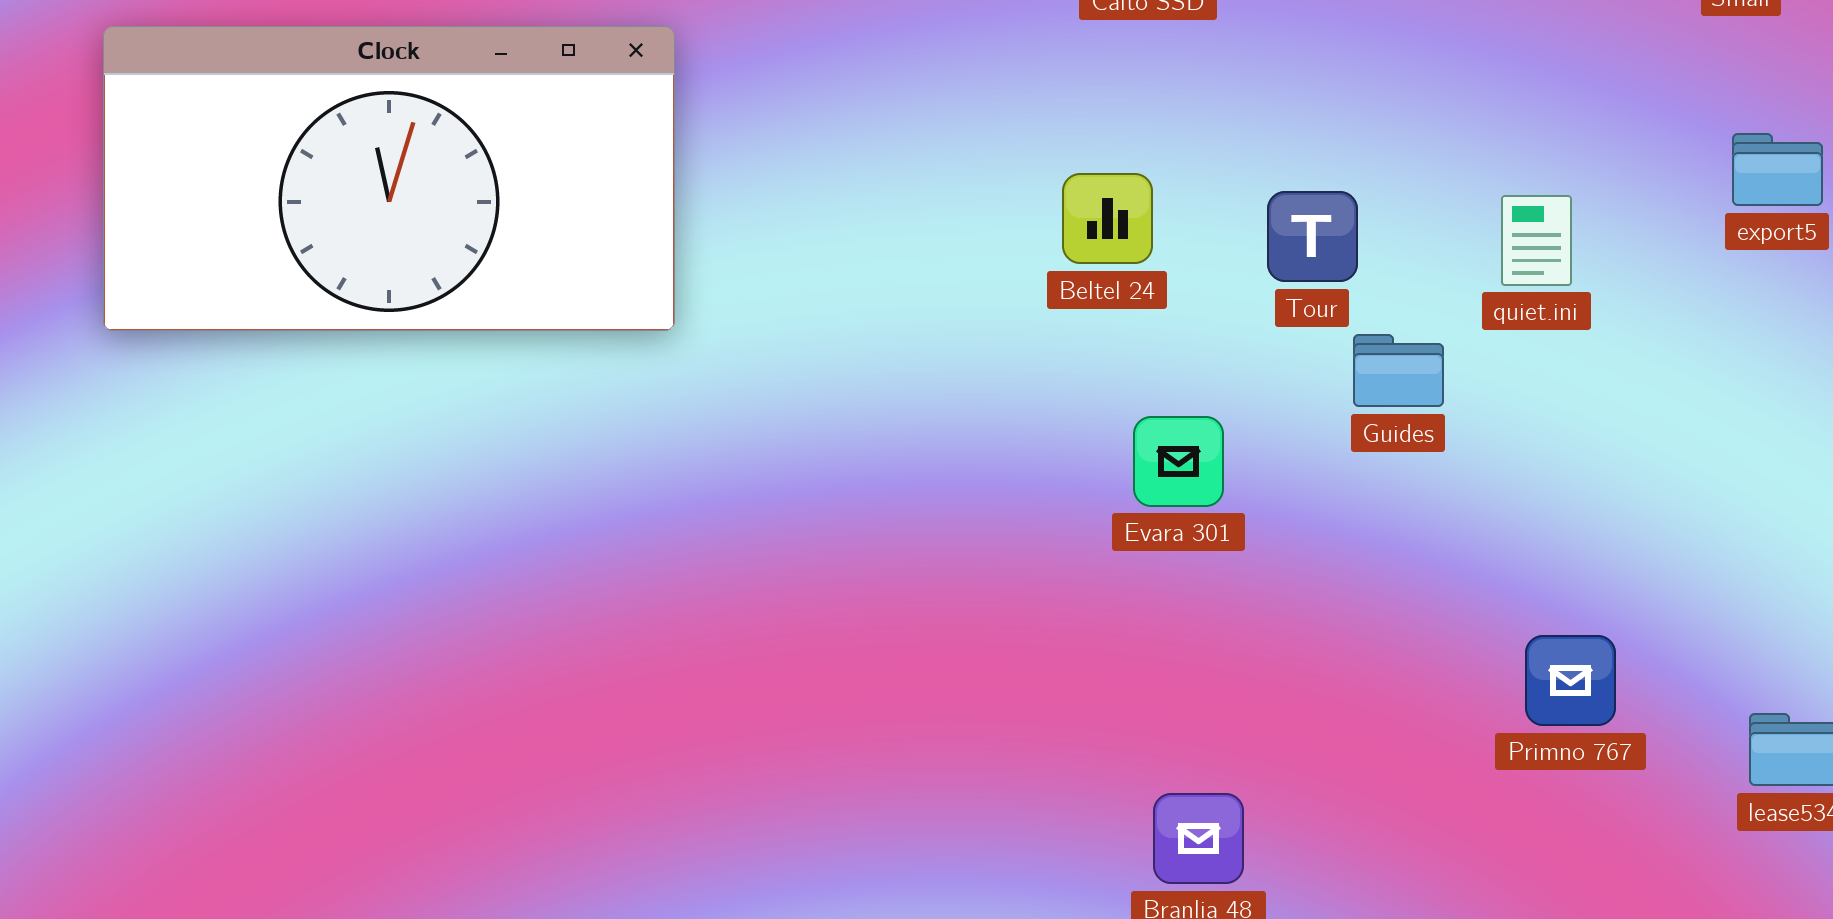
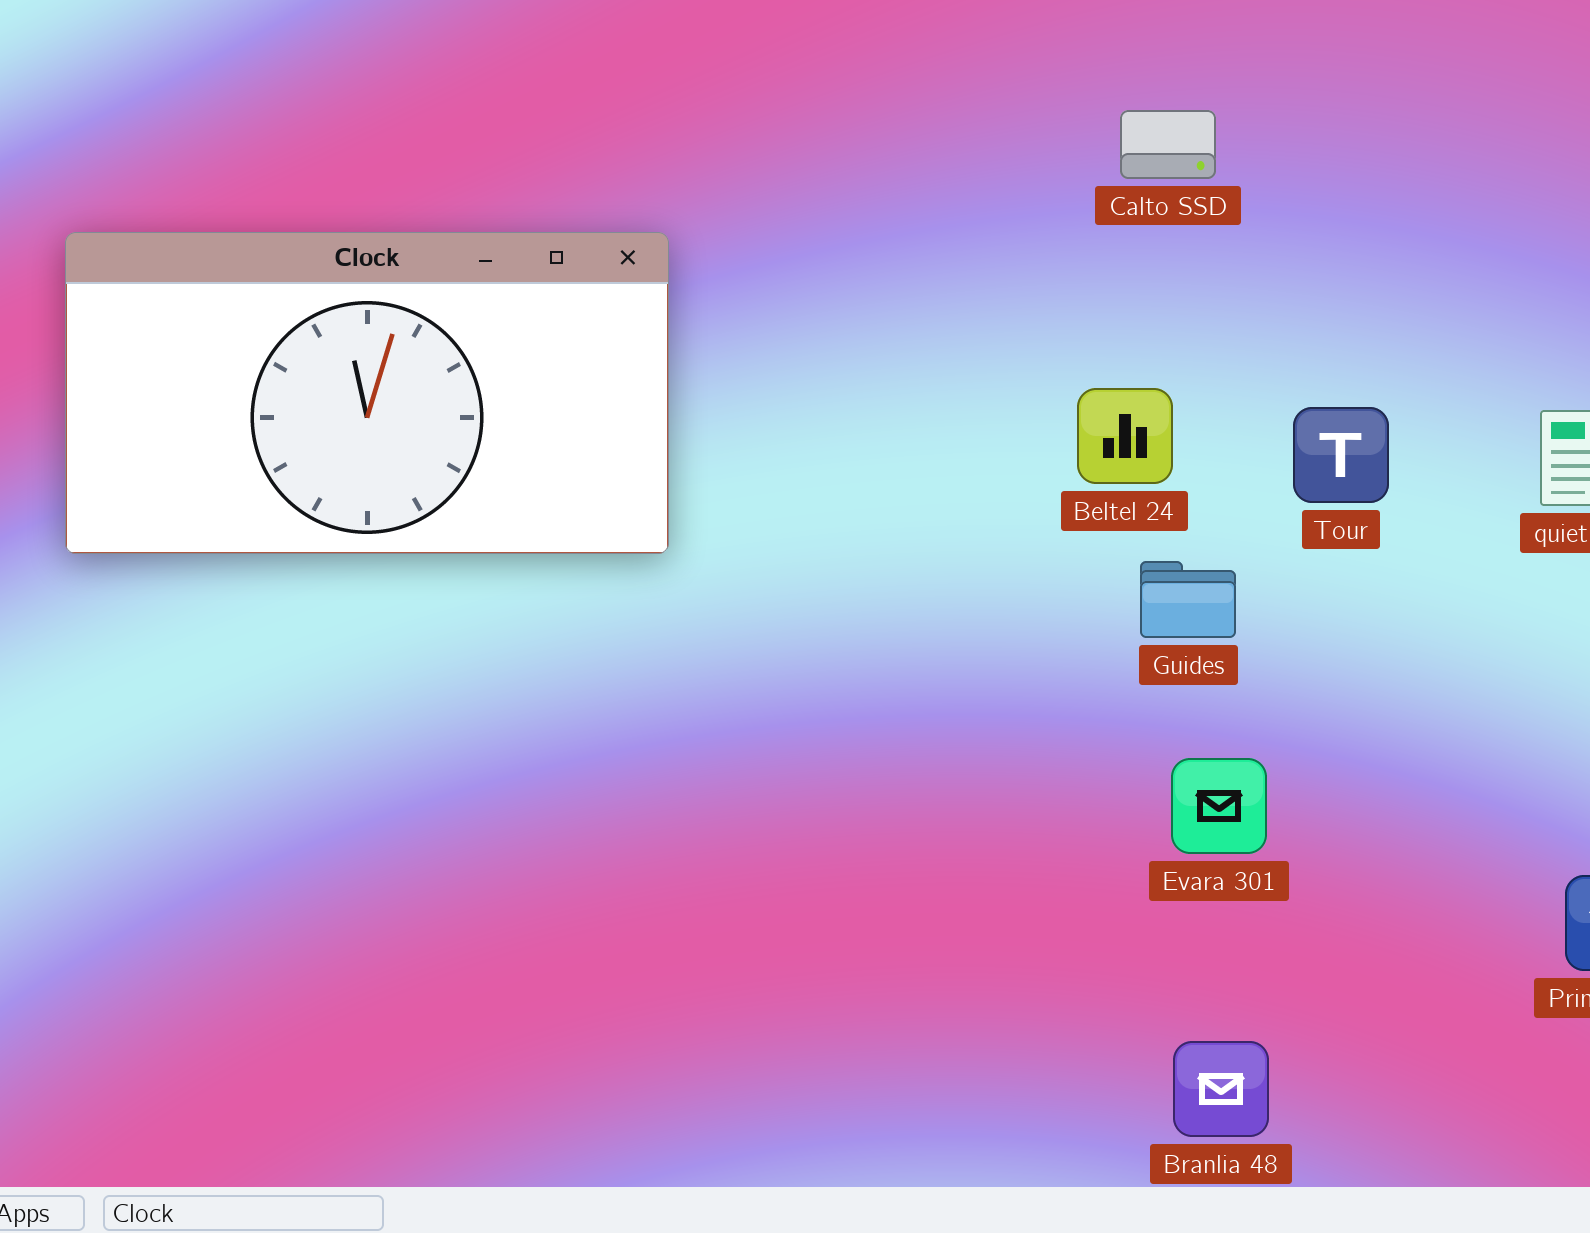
Guides: [1353,334,1444,407] -> [1140,561,1236,638], moved
Evara 301: [1133,416,1224,507] -> [1171,758,1267,854], moved

